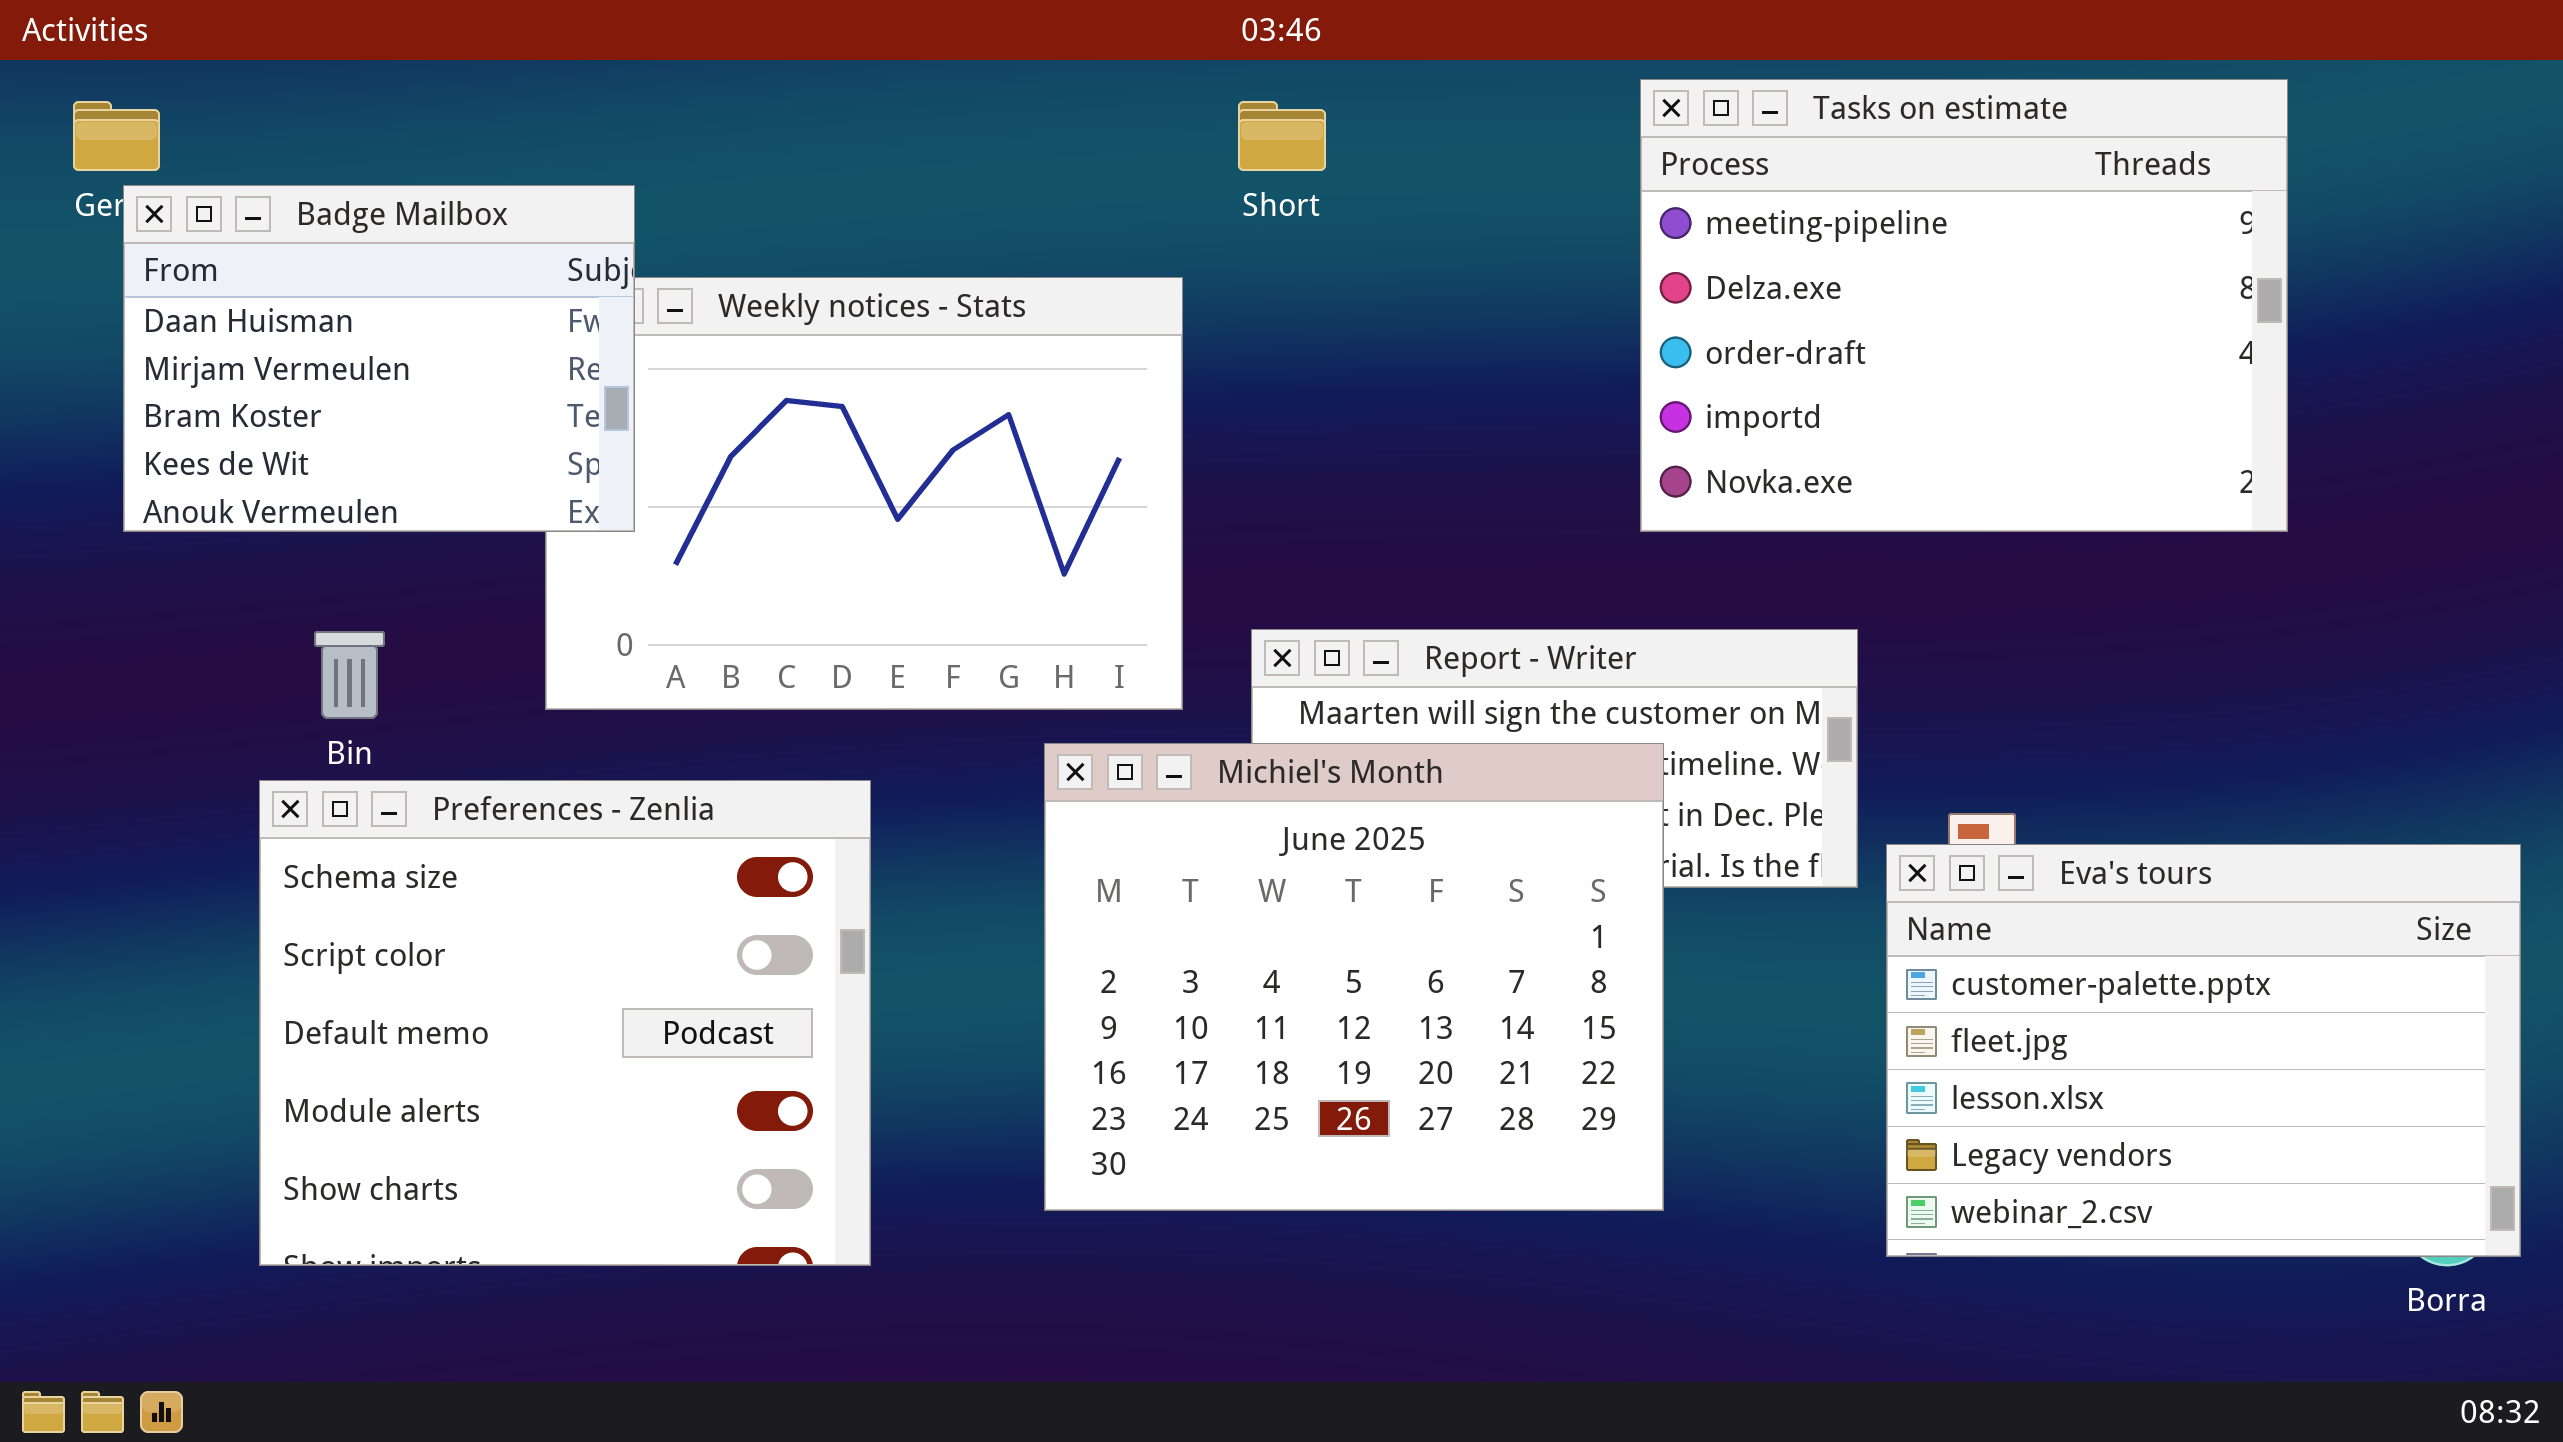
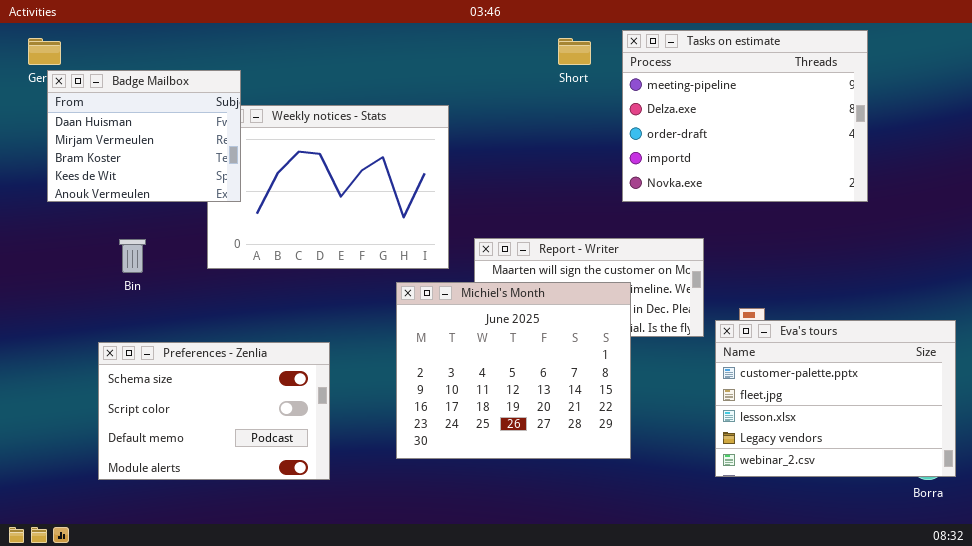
Short: [1238,101,1326,171] -> [558,38,591,65], moved
Preferences - Zenlia: [259,780,871,1266] -> [98,342,330,480], resized

